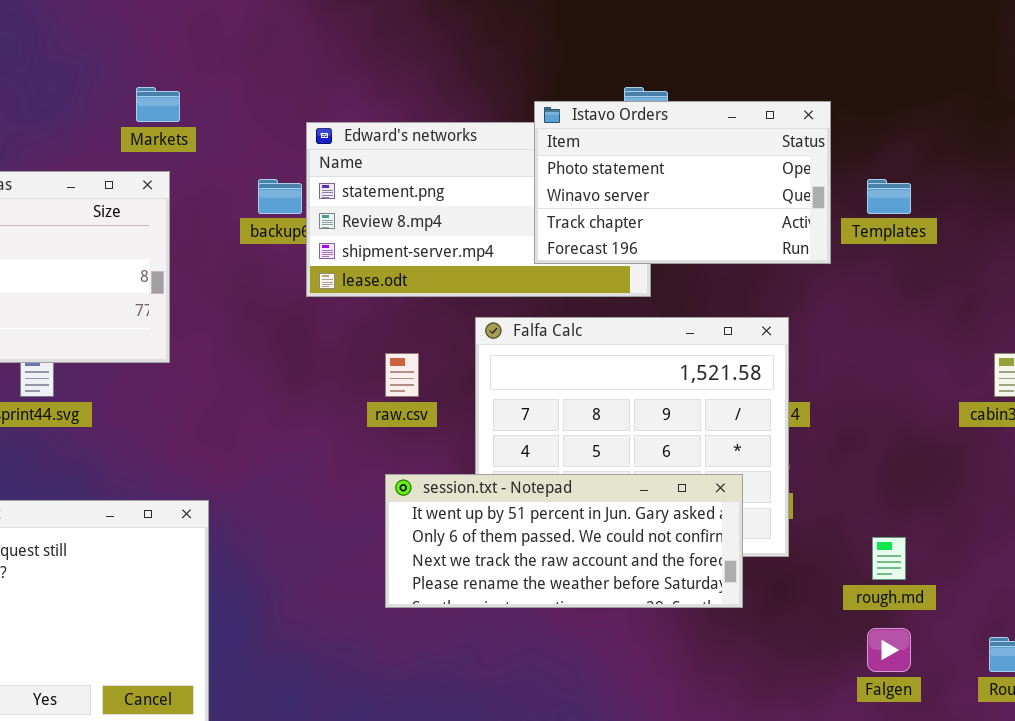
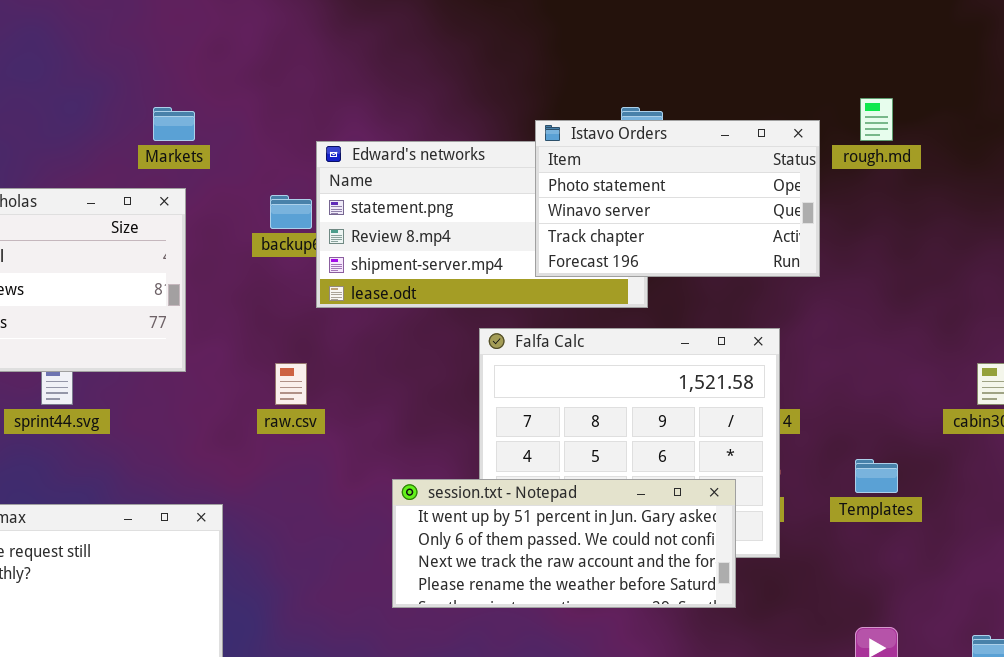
Templates: [867,179,911,214] -> [855,459,898,493], moved
raw.csv: [385,353,419,397] -> [275,363,307,405], moved
rough.md: [872,537,906,580] -> [860,98,893,141], moved

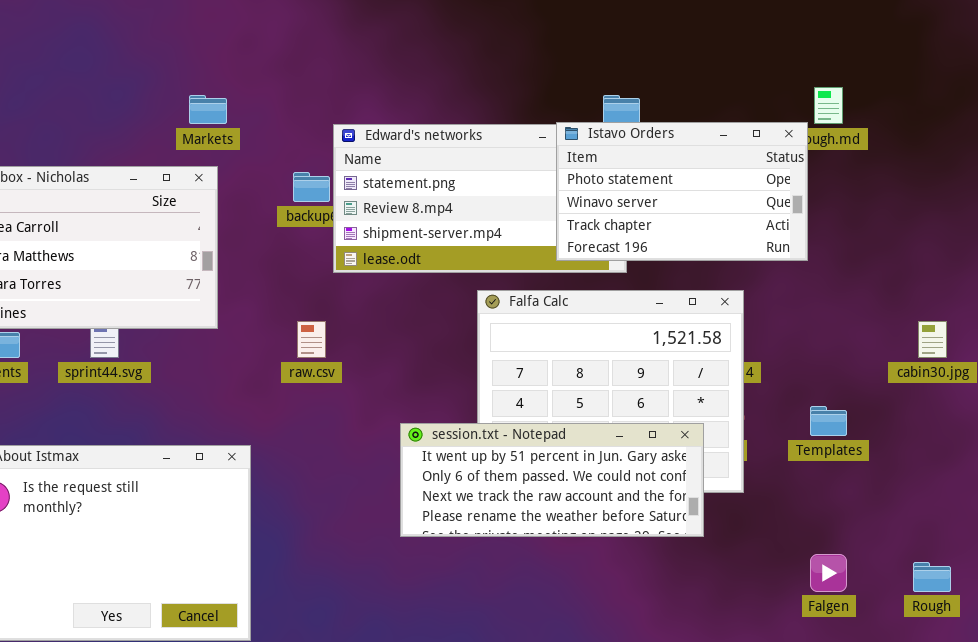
Istavo Orders: [535,120,820,277] -> [556,122,808,261], moved

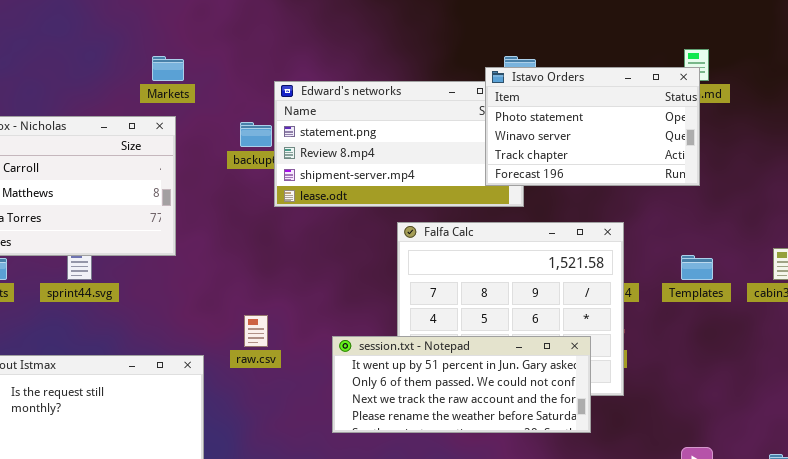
Istavo Orders: [556,122,808,261] -> [485,67,700,186], moved
raw.csv: [297,321,326,358] -> [244,315,268,347], moved
Templates: [810,406,847,436] -> [681,255,713,280], moved

